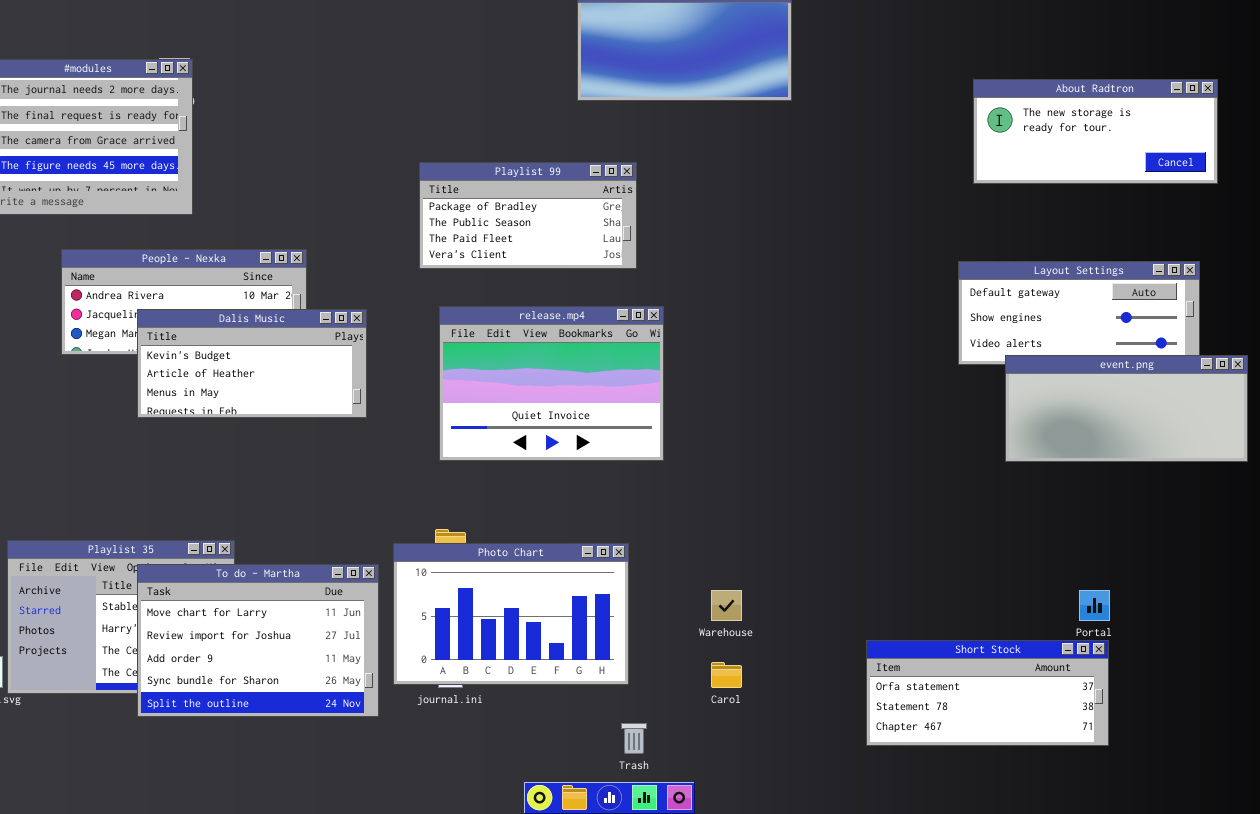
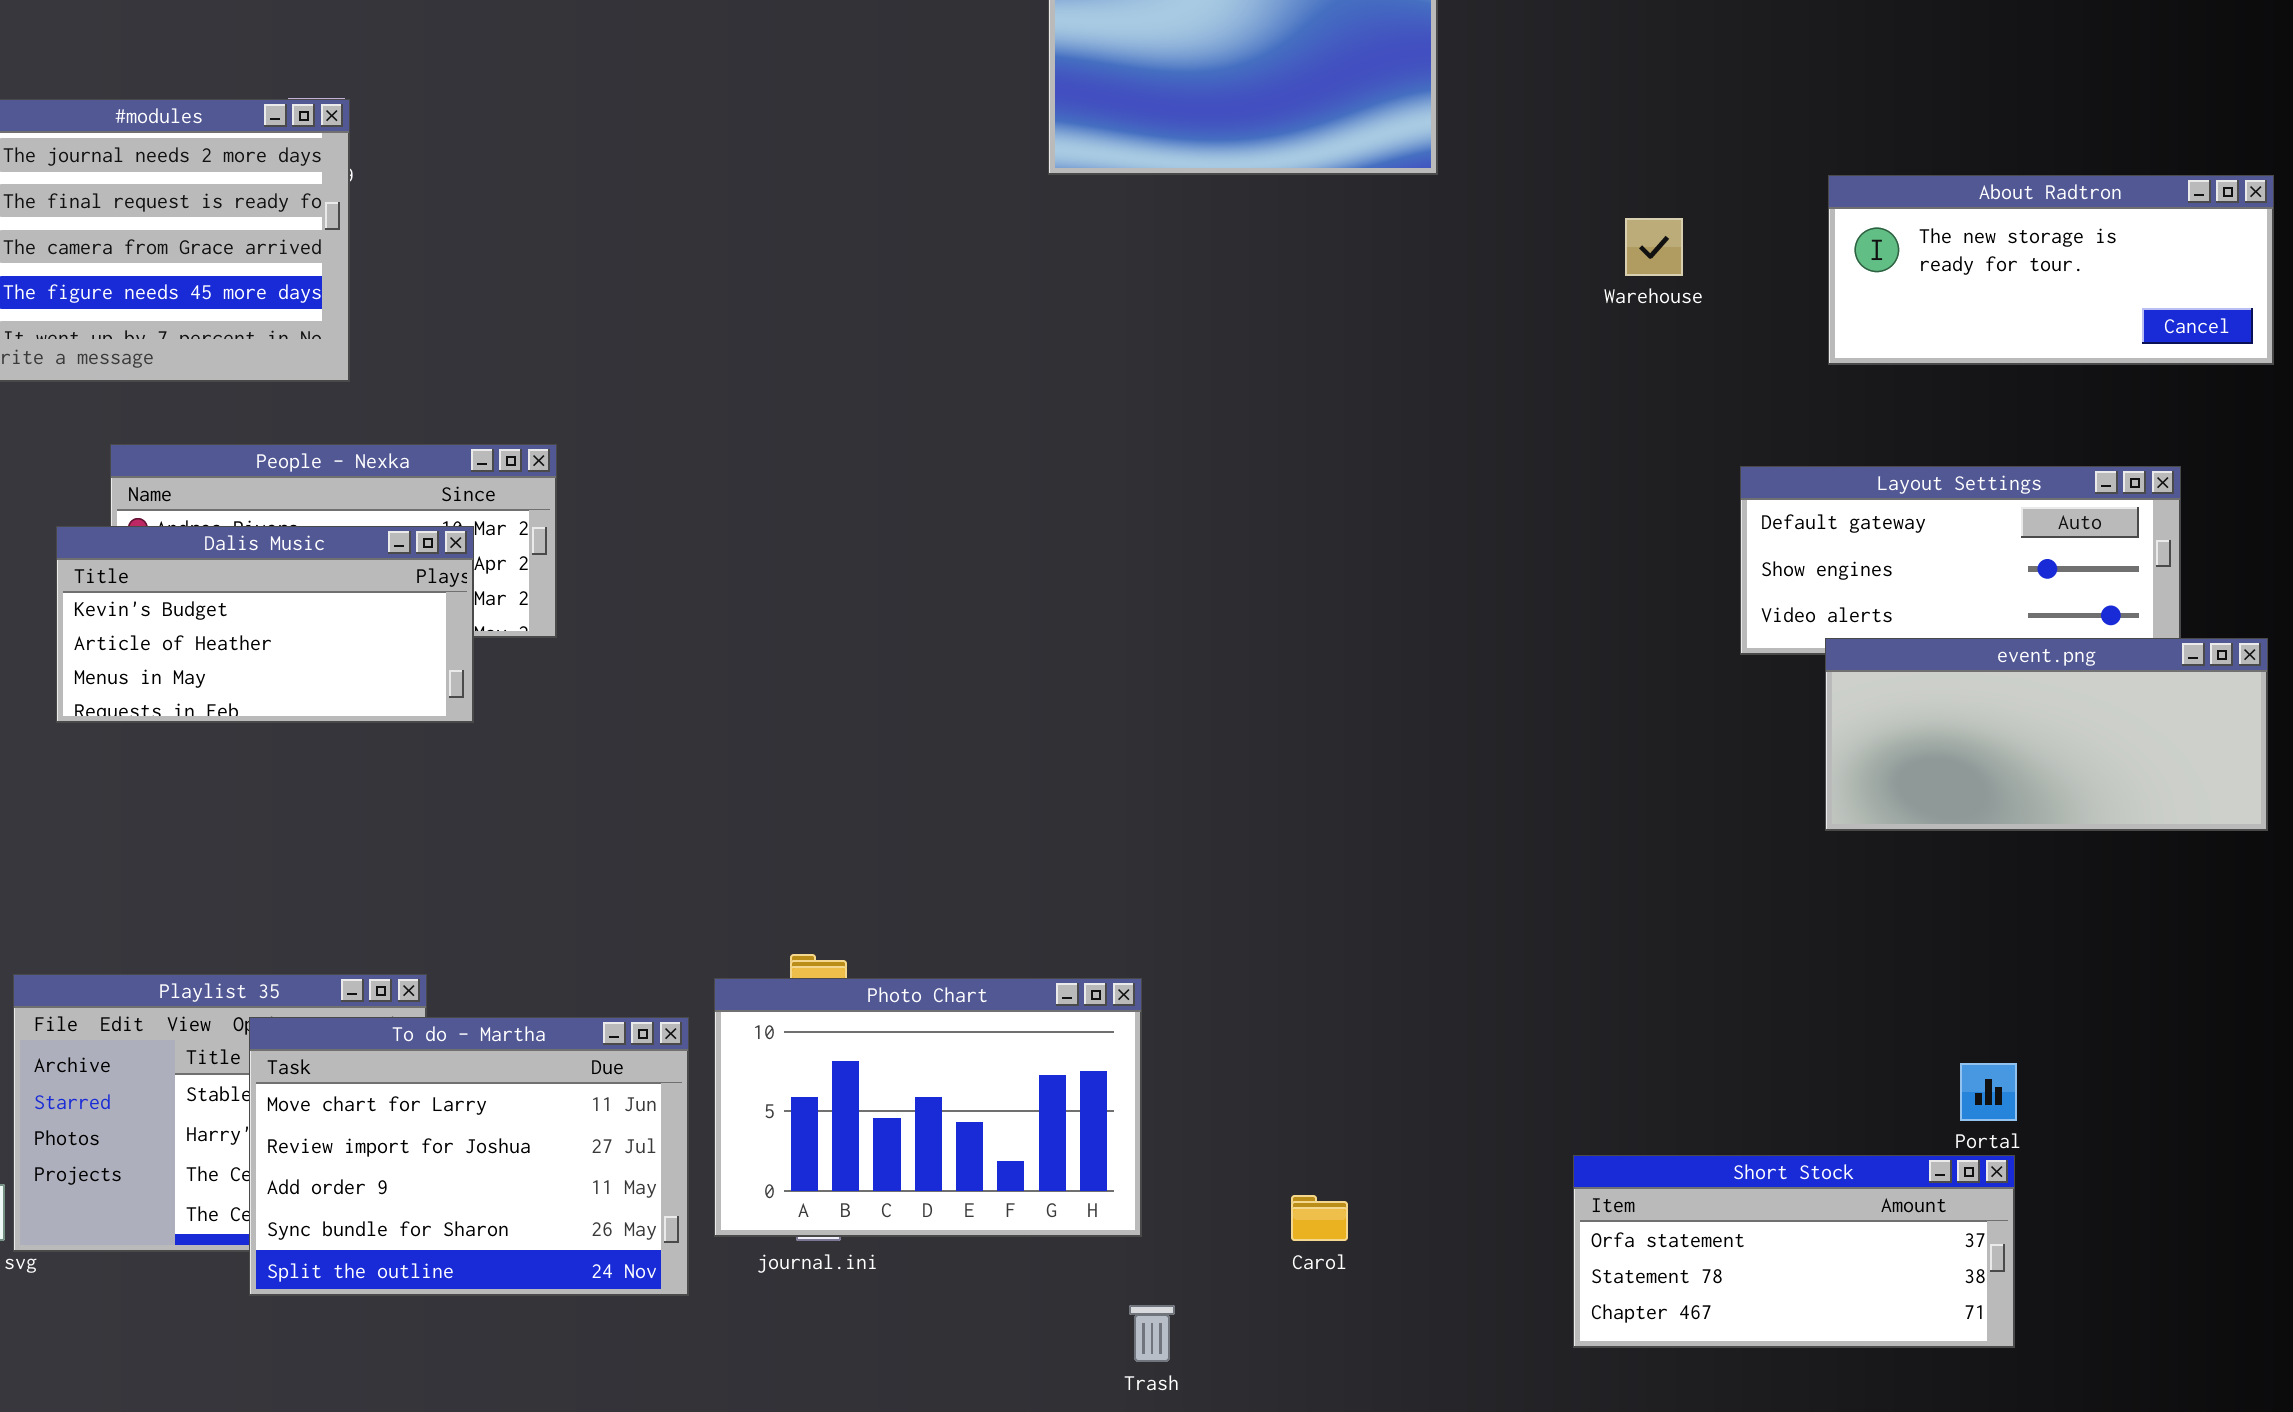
About Radtron: [973,79,1218,184] -> [1828,175,2274,365], moved
Playlist 99: [419,162,637,269] -> none, closed
release.mp4: [439,306,664,461] -> none, closed
Dalis Music: [137,309,367,418] -> [56,526,474,723], moved
Warehouse: [711,590,742,621] -> [1625,218,1683,276], moved

